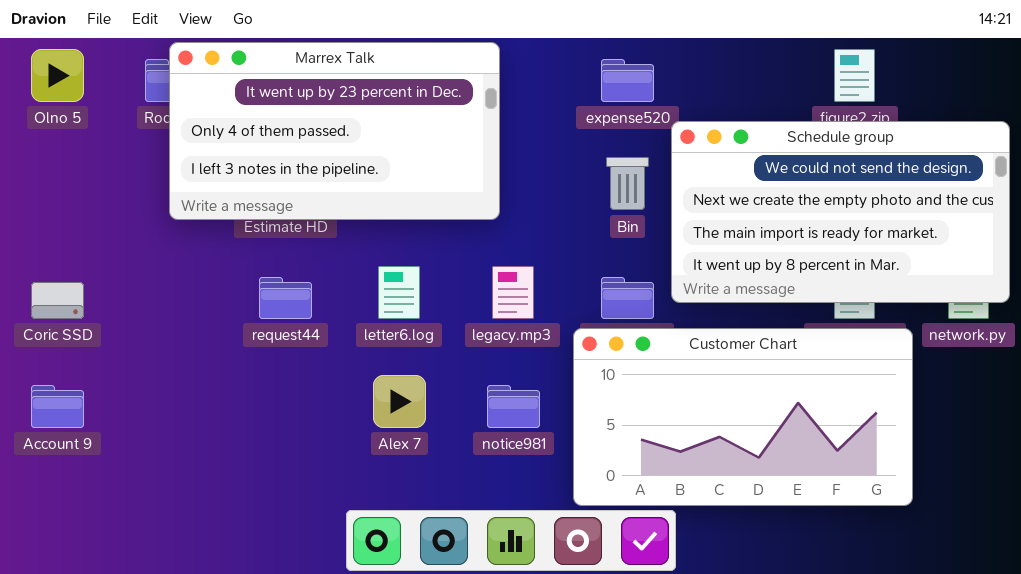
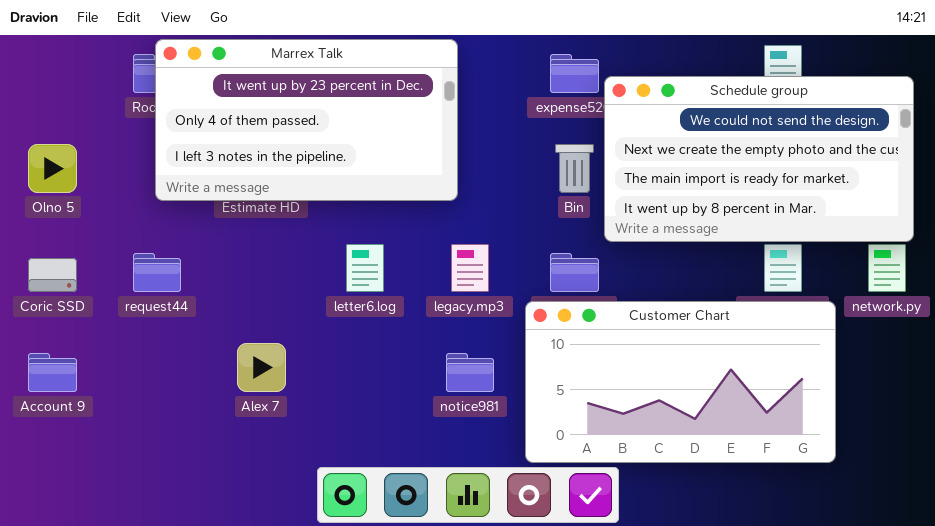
Olno 5: [31,49,84,102] -> [28,144,77,193], moved
Schedule group: [671,121,1010,303] -> [604,76,914,242], moved
request44: [259,277,312,319] -> [133,253,181,292], moved
Alex 7: [373,375,426,428] -> [237,343,286,392], moved

